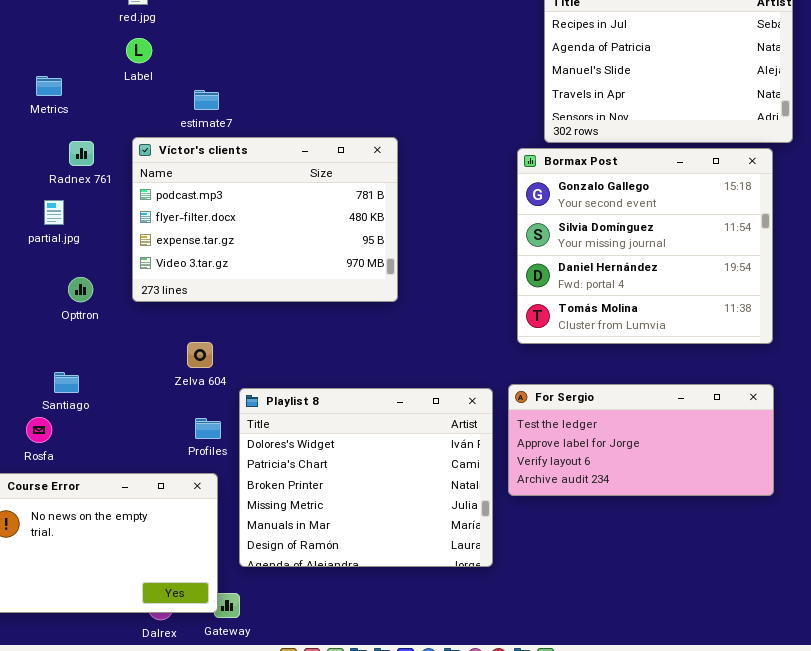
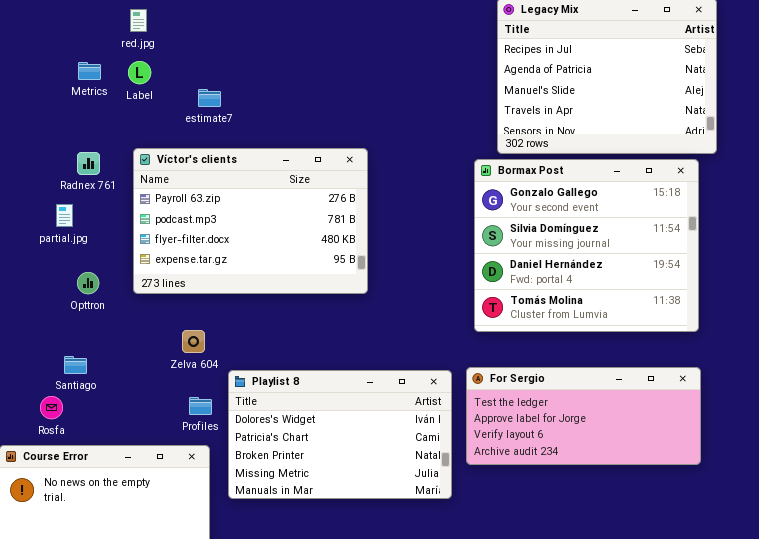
Metrics: [36,76,62,96] -> [78,62,101,80], moved
estimate7: [194,90,219,110] -> [198,89,221,107], moved
Víctor's clients: [132,137,398,302] -> [133,148,368,294], scrolled up 1 row
Playlist 8: [239,388,493,567] -> [228,370,452,499], resized

